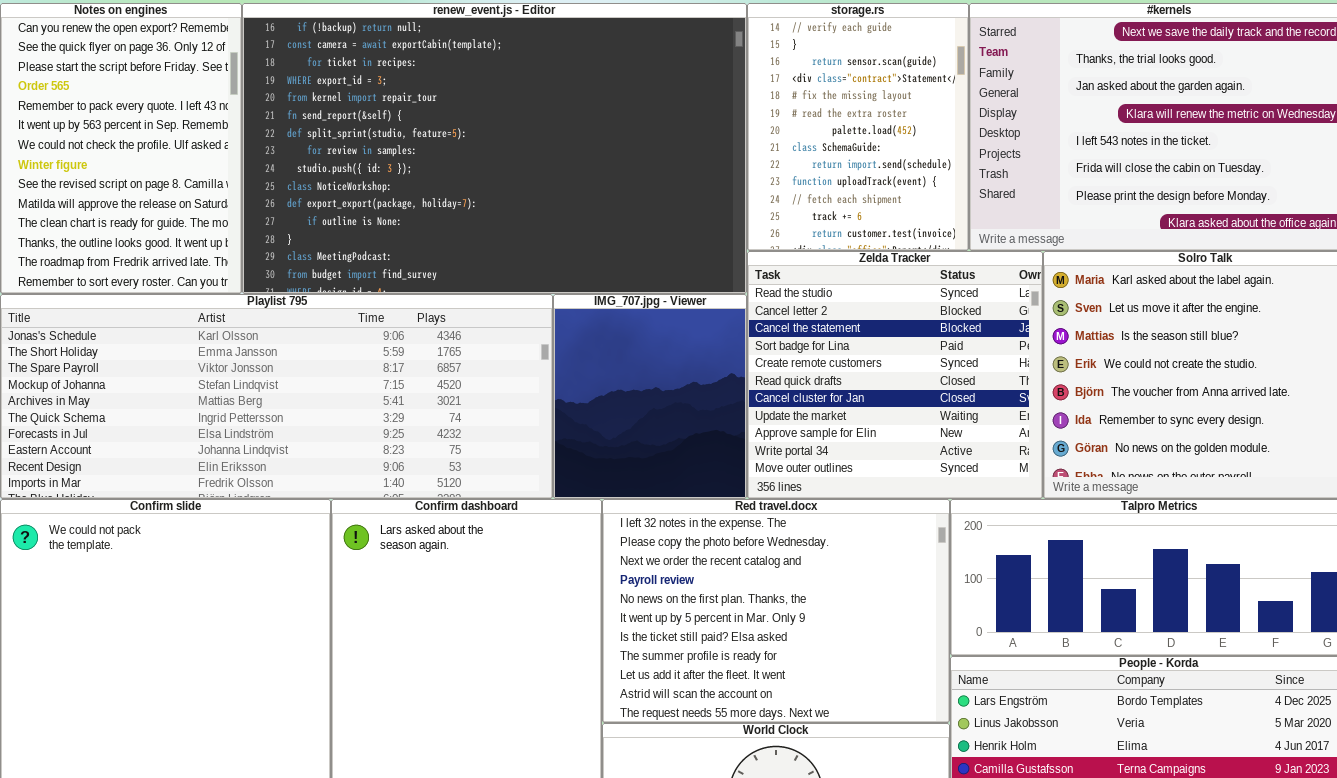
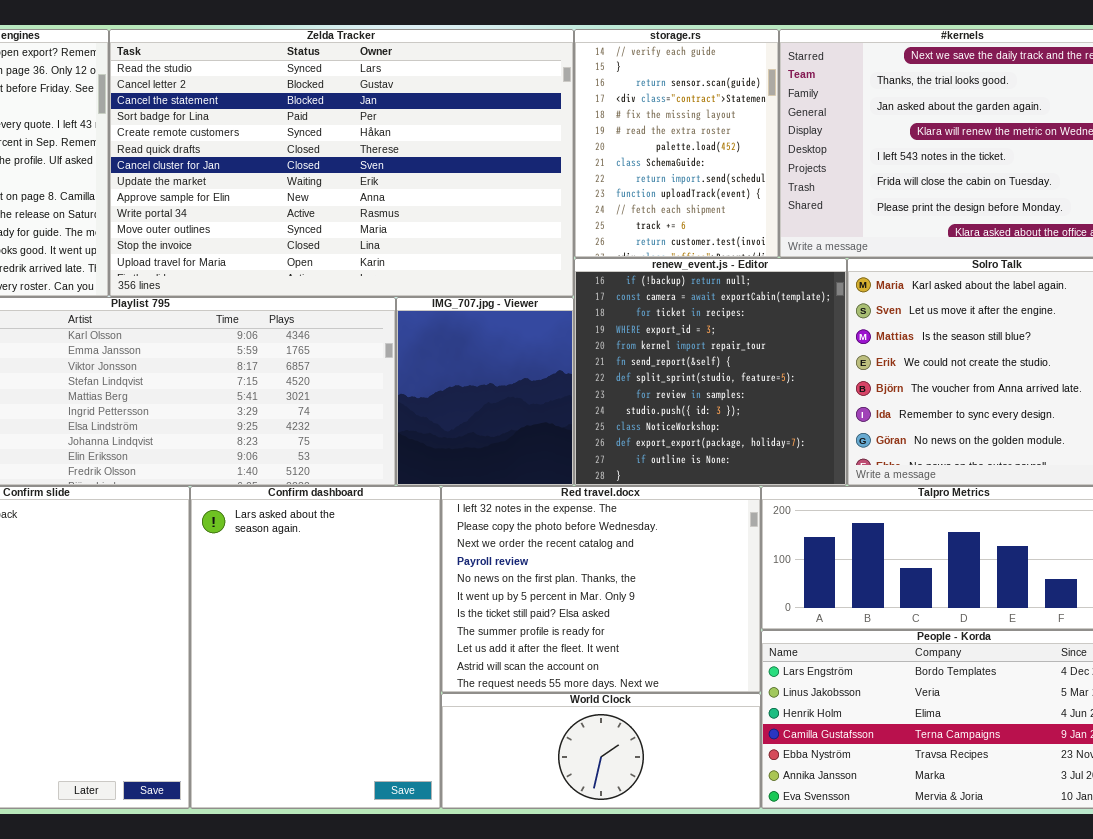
renew_event.js - Editor: [242,3,747,294] -> [574,258,847,486], moved, resized
Zelda Tracker: [747,251,1043,499] -> [109,29,574,297], moved, resized

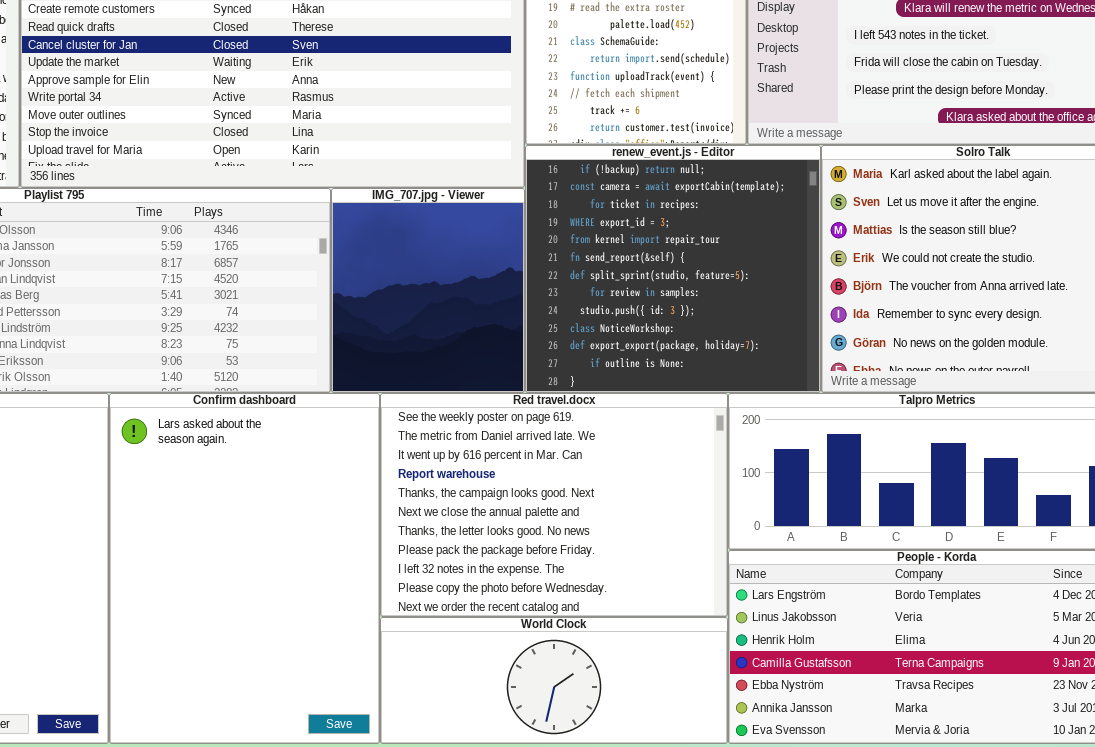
Red travel.docx: [441,486,761,693] -> [380,393,728,617], scrolled up 8 rows

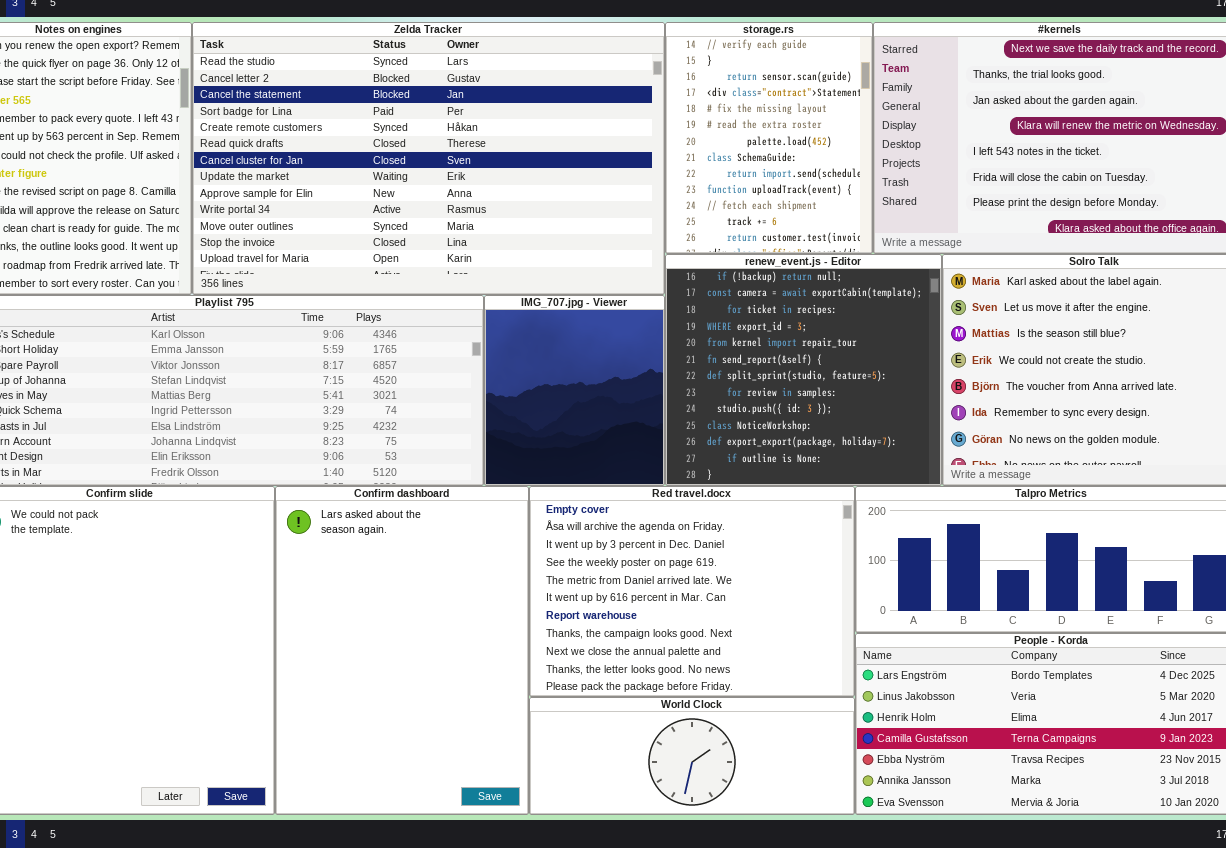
Red travel.docx: [380,393,728,617] -> [529,486,855,697], scrolled up 3 rows

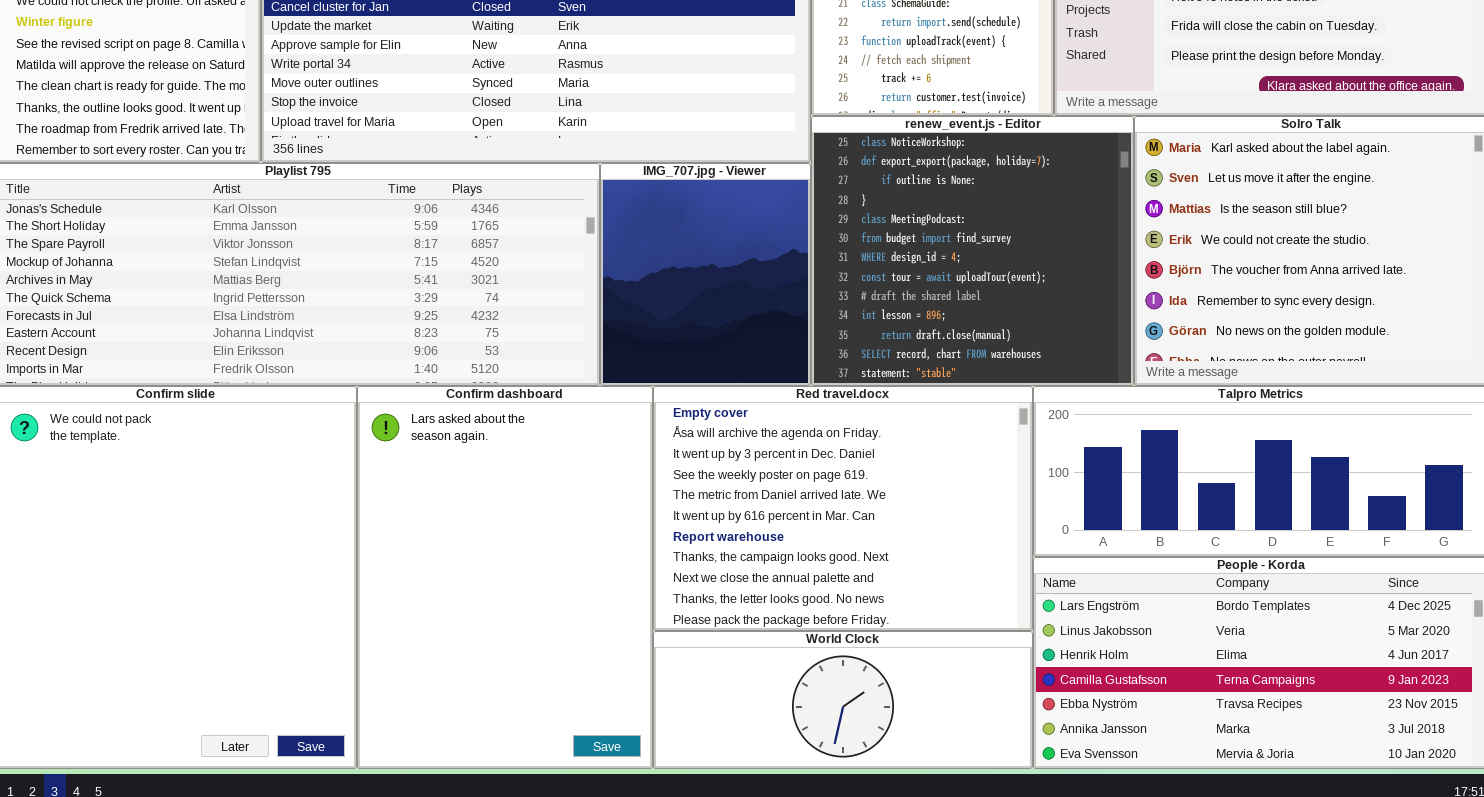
renew_event.js - Editor: [665,254,942,486] -> [811,116,1134,386], scrolled down 9 rows

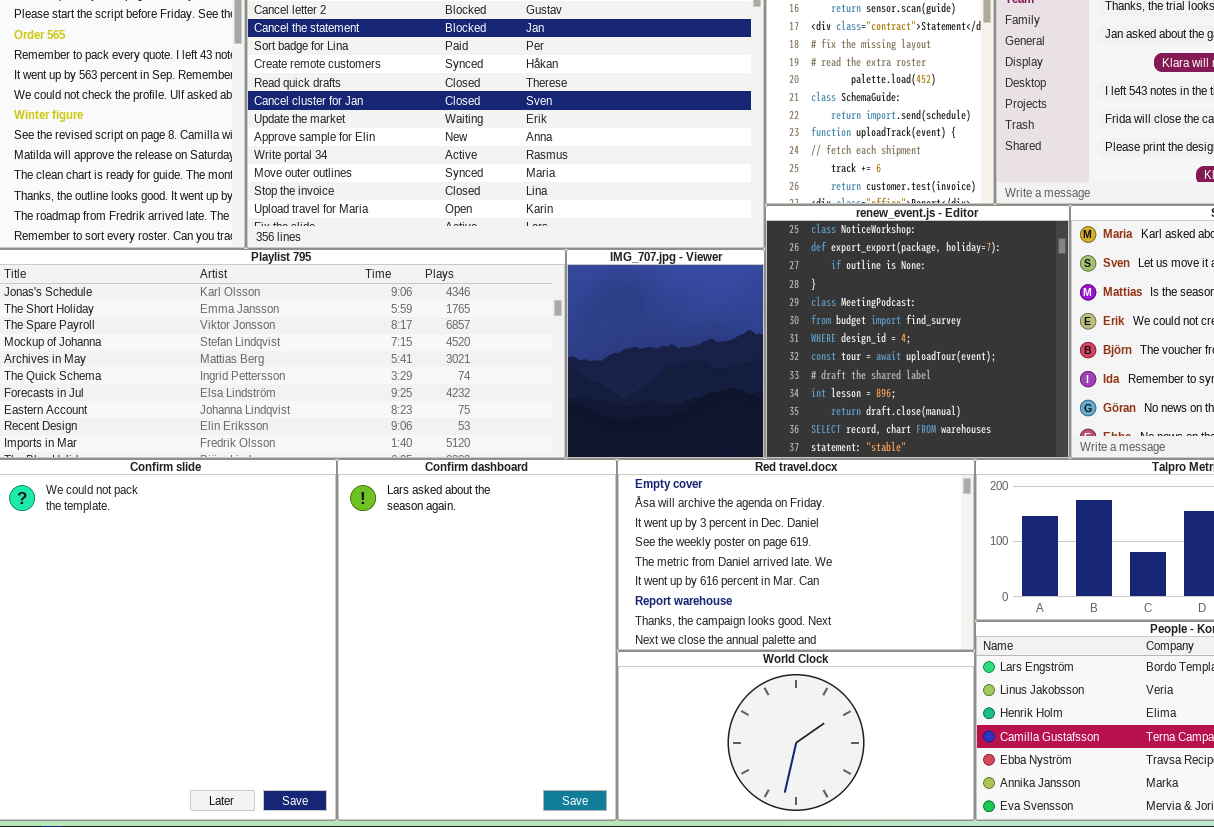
Red travel.docx: [653,386,1033,631] -> [617,459,975,651], resized
World Clock: [653,631,1033,769] -> [617,651,975,821], resized

